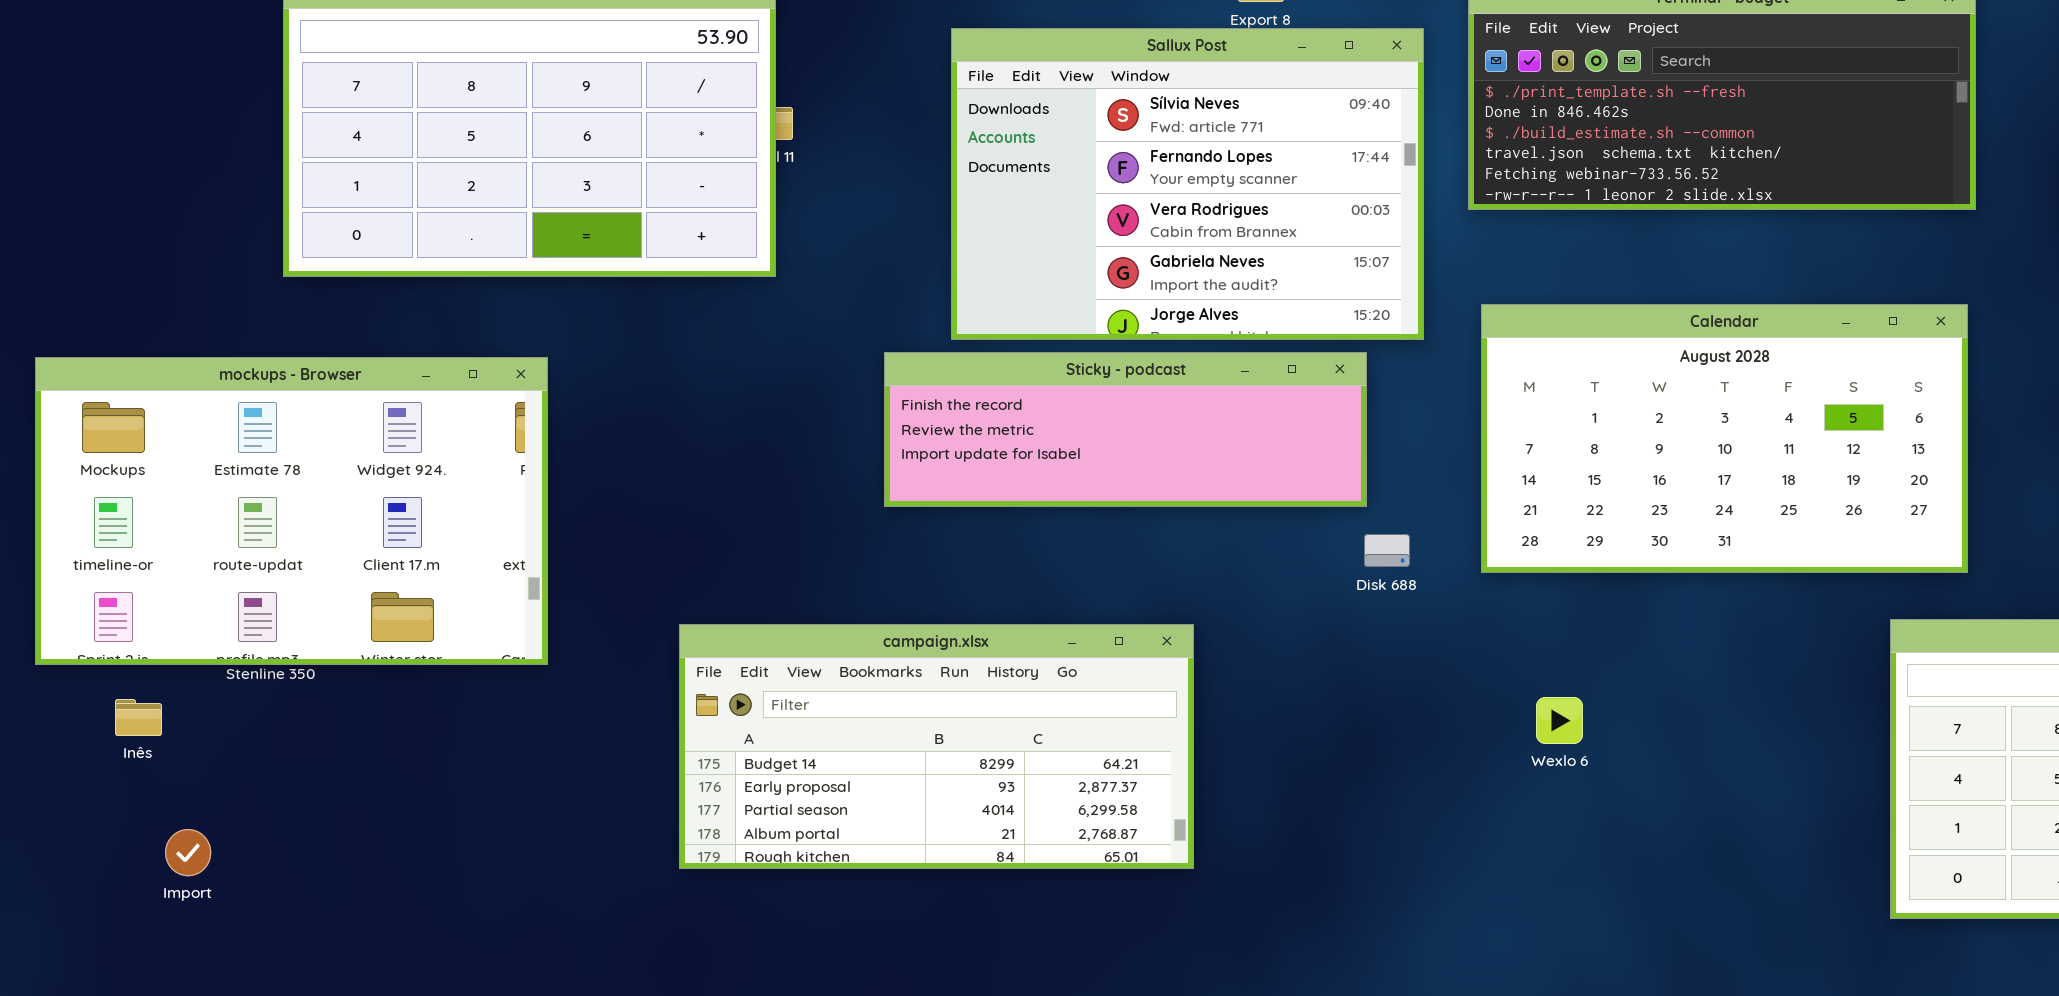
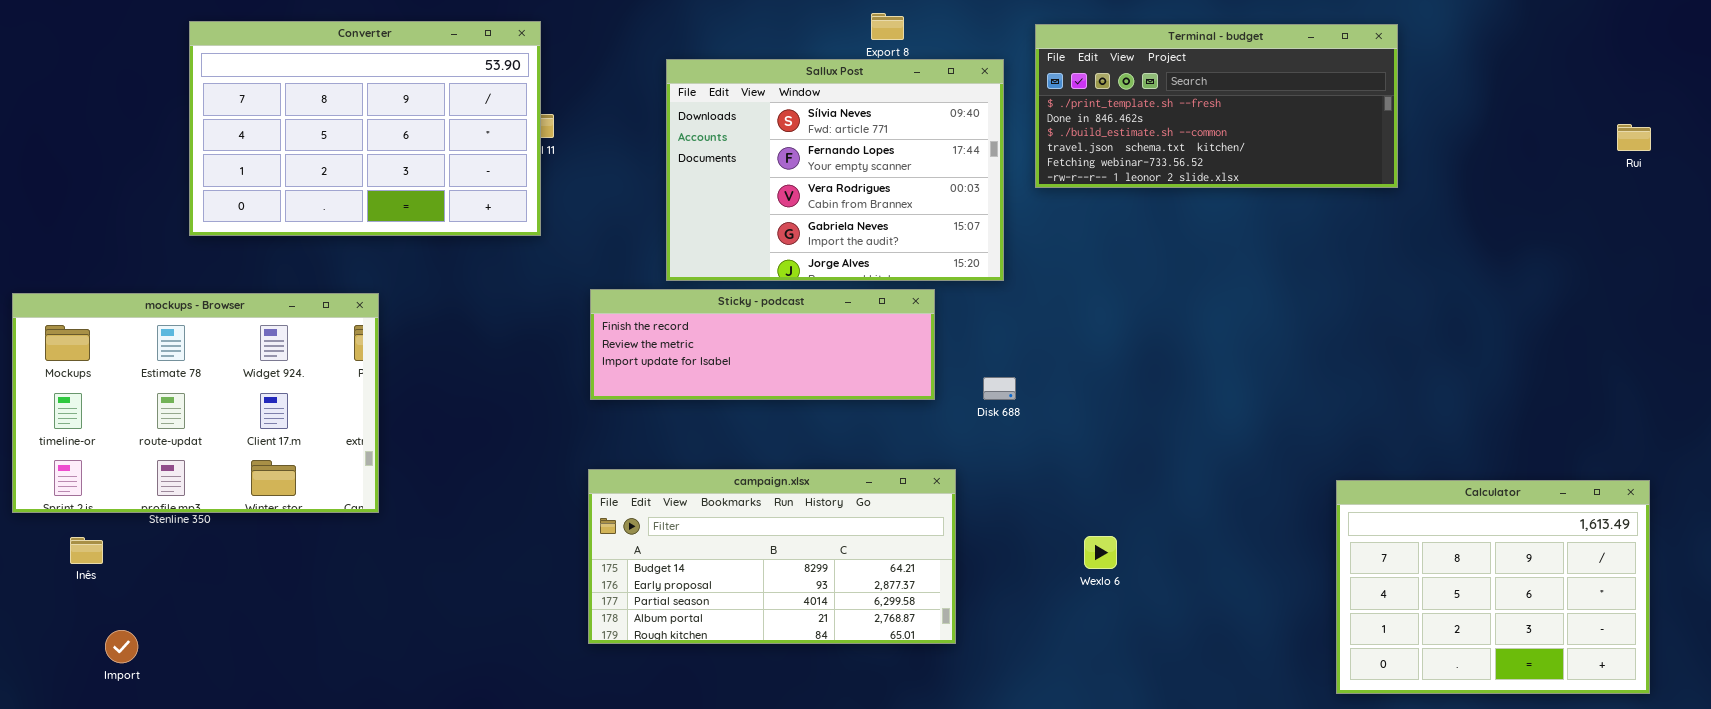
Calendar: [1481,304,1968,573] -> none, closed
Sticky - podcast: [884,352,1367,507] -> [590,289,935,400], moved
Disk 688: [1364,534,1410,567] -> [983,377,1016,400], moved
campaign.xlsx: [679,624,1194,869] -> [588,469,956,644], moved

